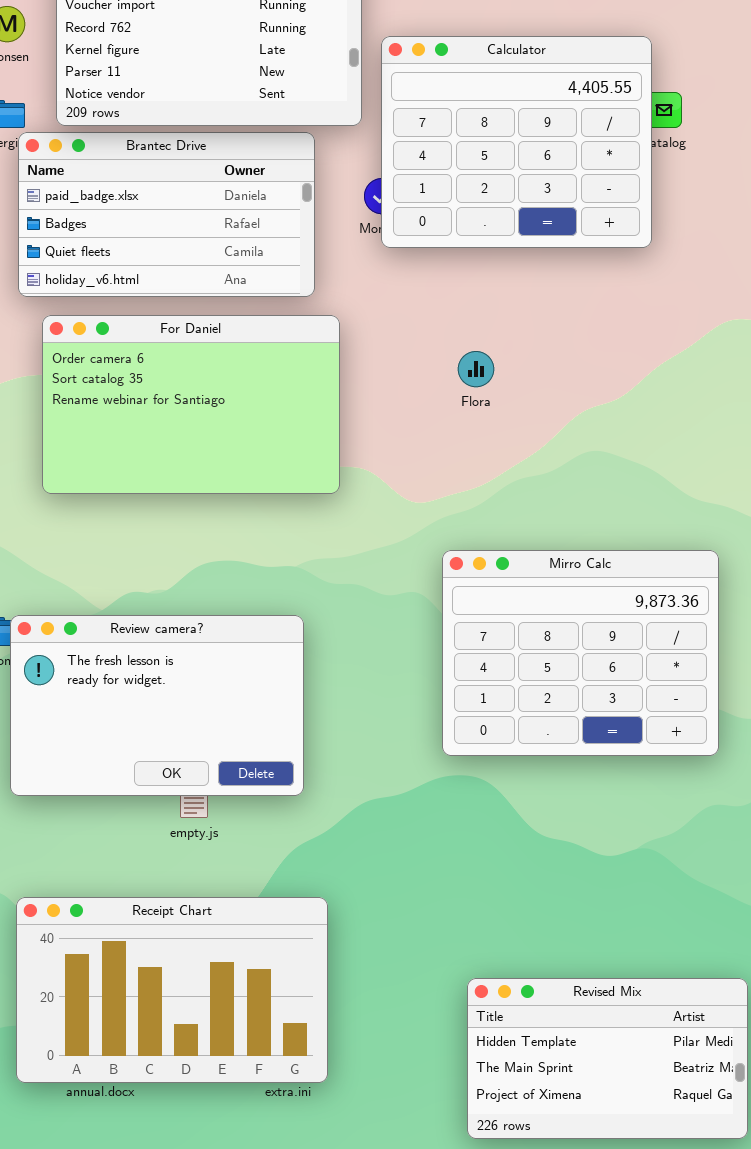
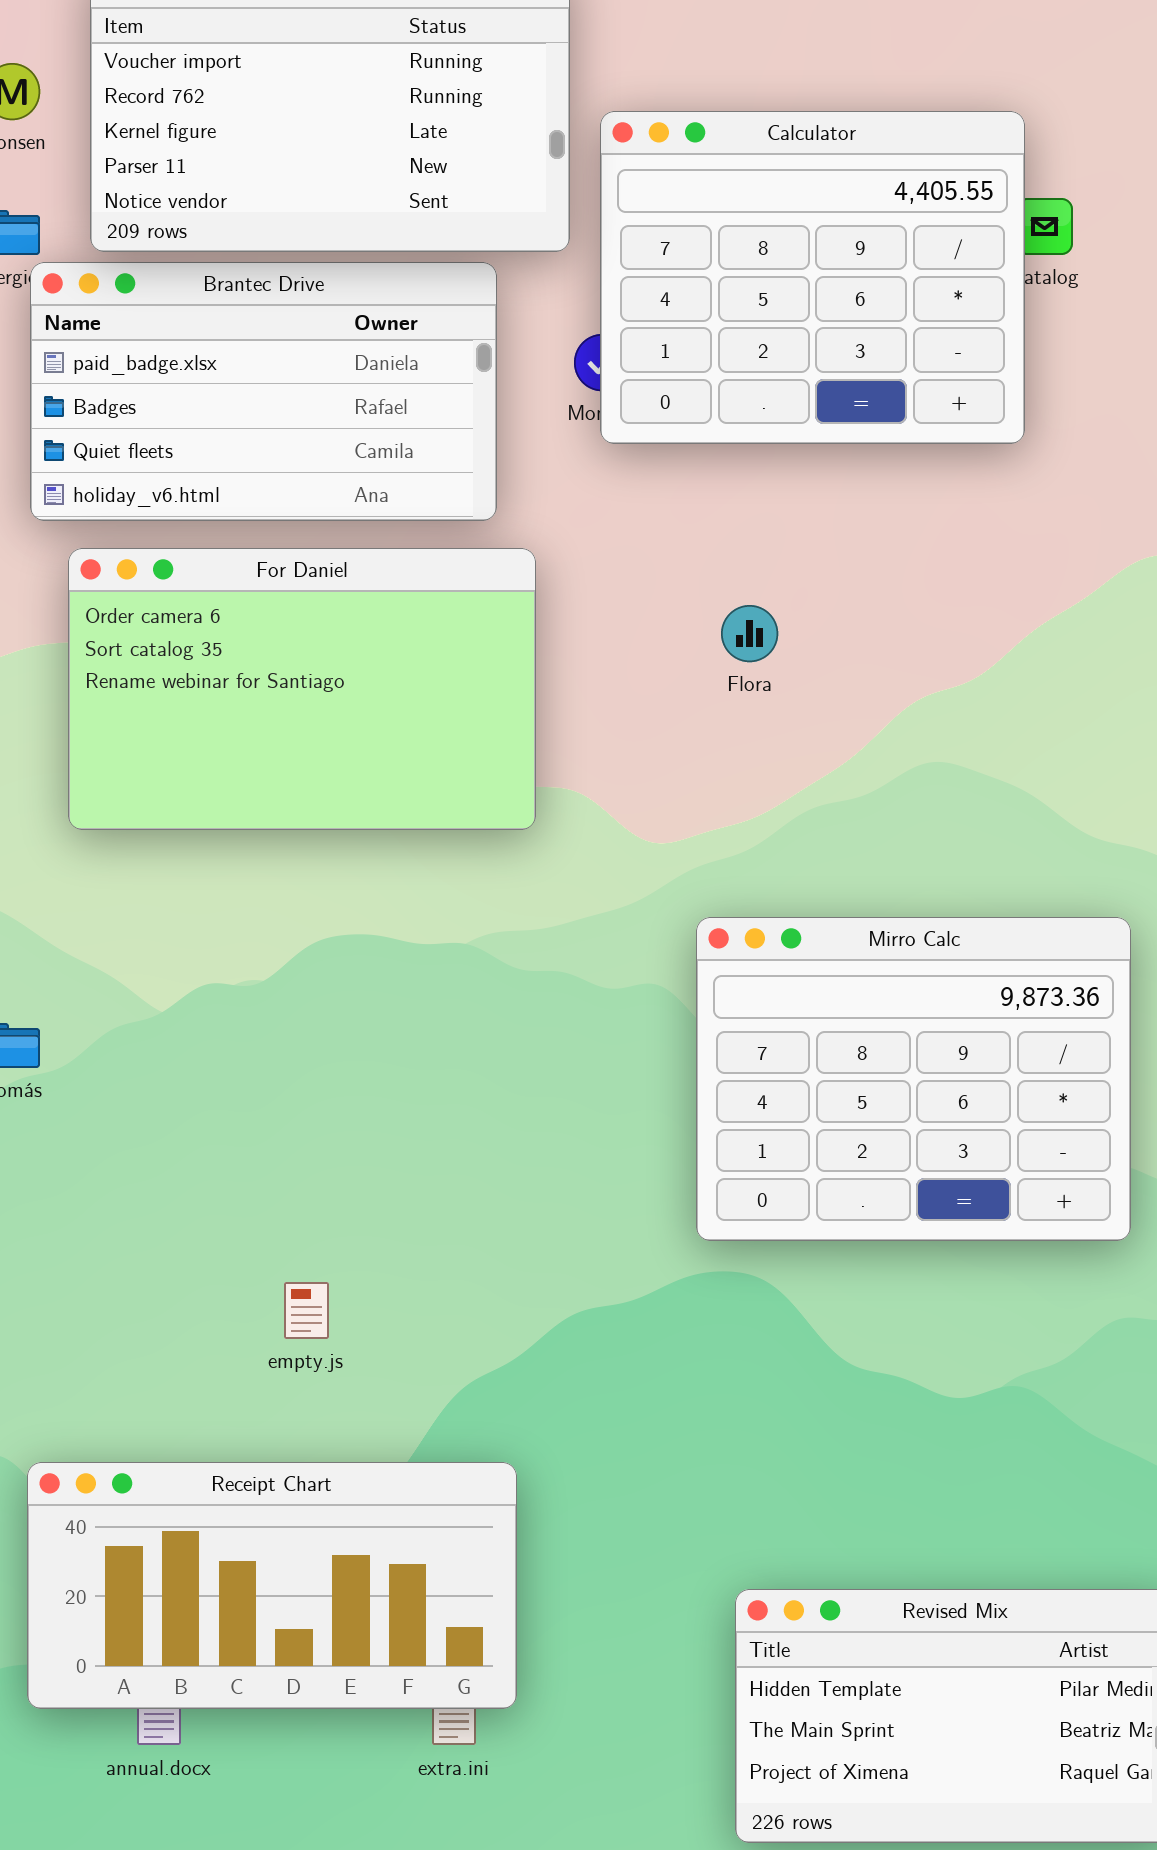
Review camera?: [10,615,304,796] -> none, closed
Receipt Chart: [16,897,328,1083] -> [27,1462,517,1709], resized

